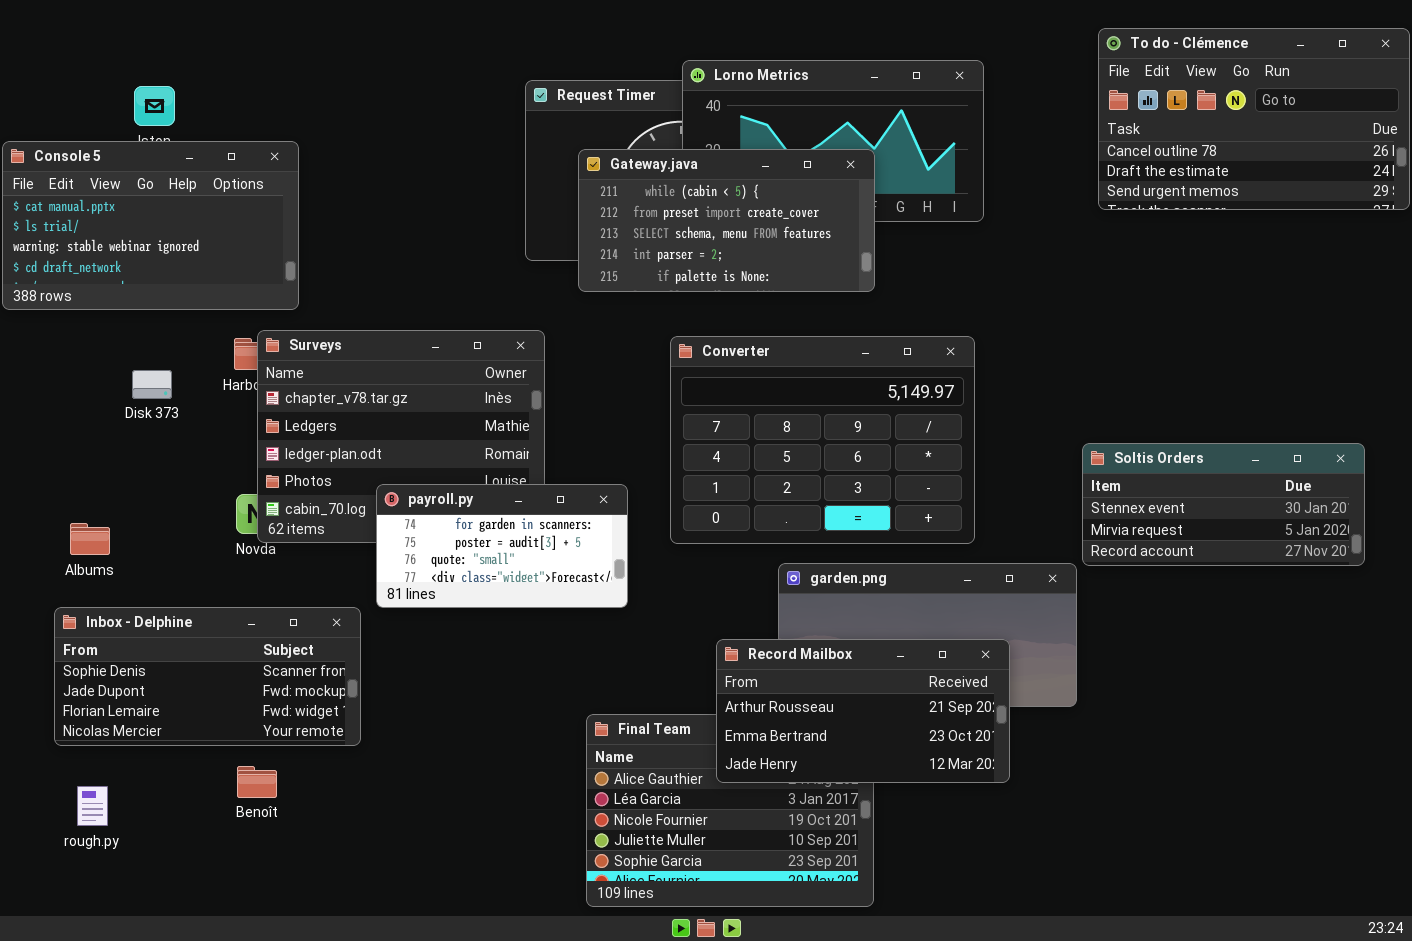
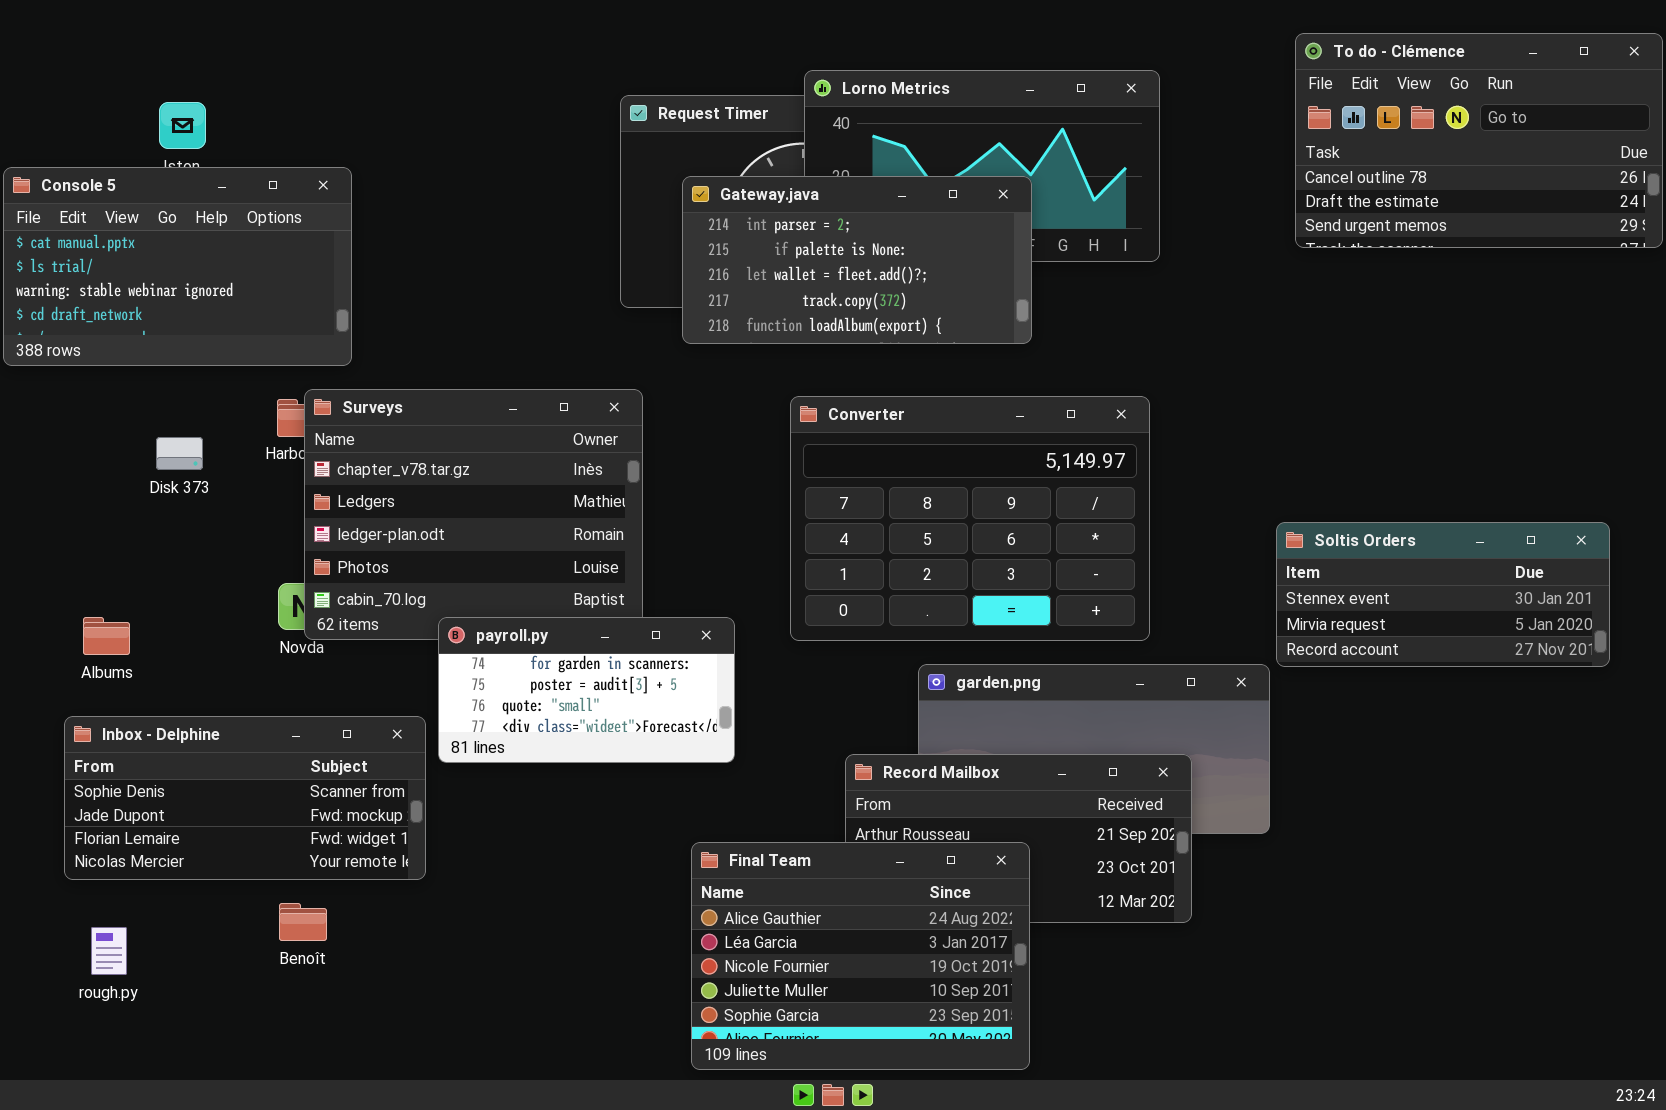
Gateway.java: [578,149,875,292] -> [682,176,1032,344], scrolled down 3 rows
payroll.py: [376,484,628,608] -> [438,617,735,763], moved
Final Team: [586,714,874,907] -> [691,842,1030,1070], raised

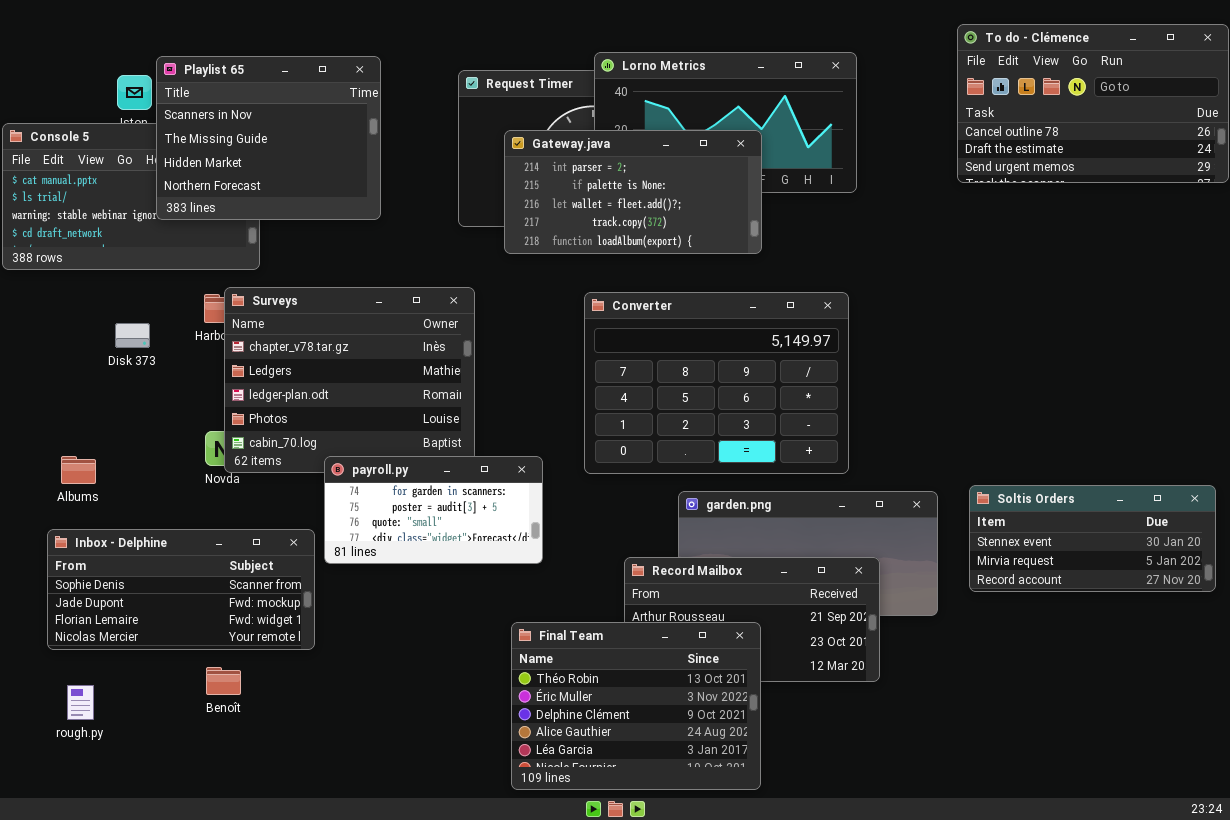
Playlist 65: none -> [156,56,381,220], opened
Soltis Orders: [1276,522,1610,667] -> [969,485,1216,592], moved
Final Team: [691,842,1030,1070] -> [511,622,761,790], scrolled up 3 rows

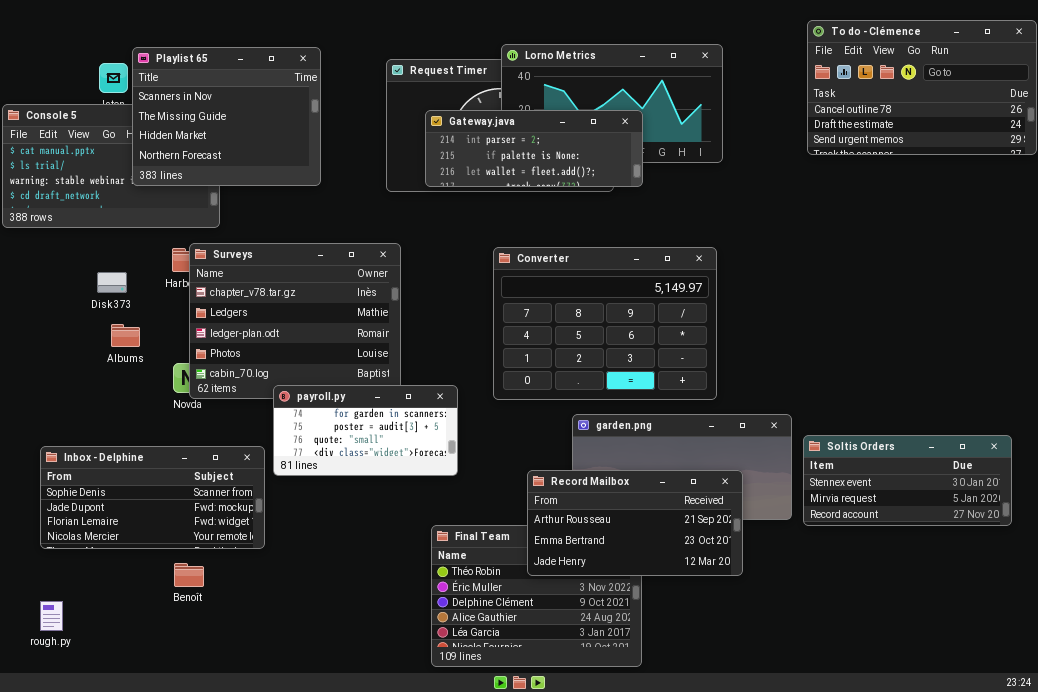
Gateway.java: [504,130,762,254] -> [425,110,643,187], resized
Albums: [61,456,96,484] -> [111,324,140,347], moved
Soltis Orders: [969,485,1216,592] -> [803,435,1012,526], moved
Record Mailbox: [624,557,880,682] -> [527,470,743,576], raised
rough.py: [67,685,94,720] -> [40,601,63,631], moved

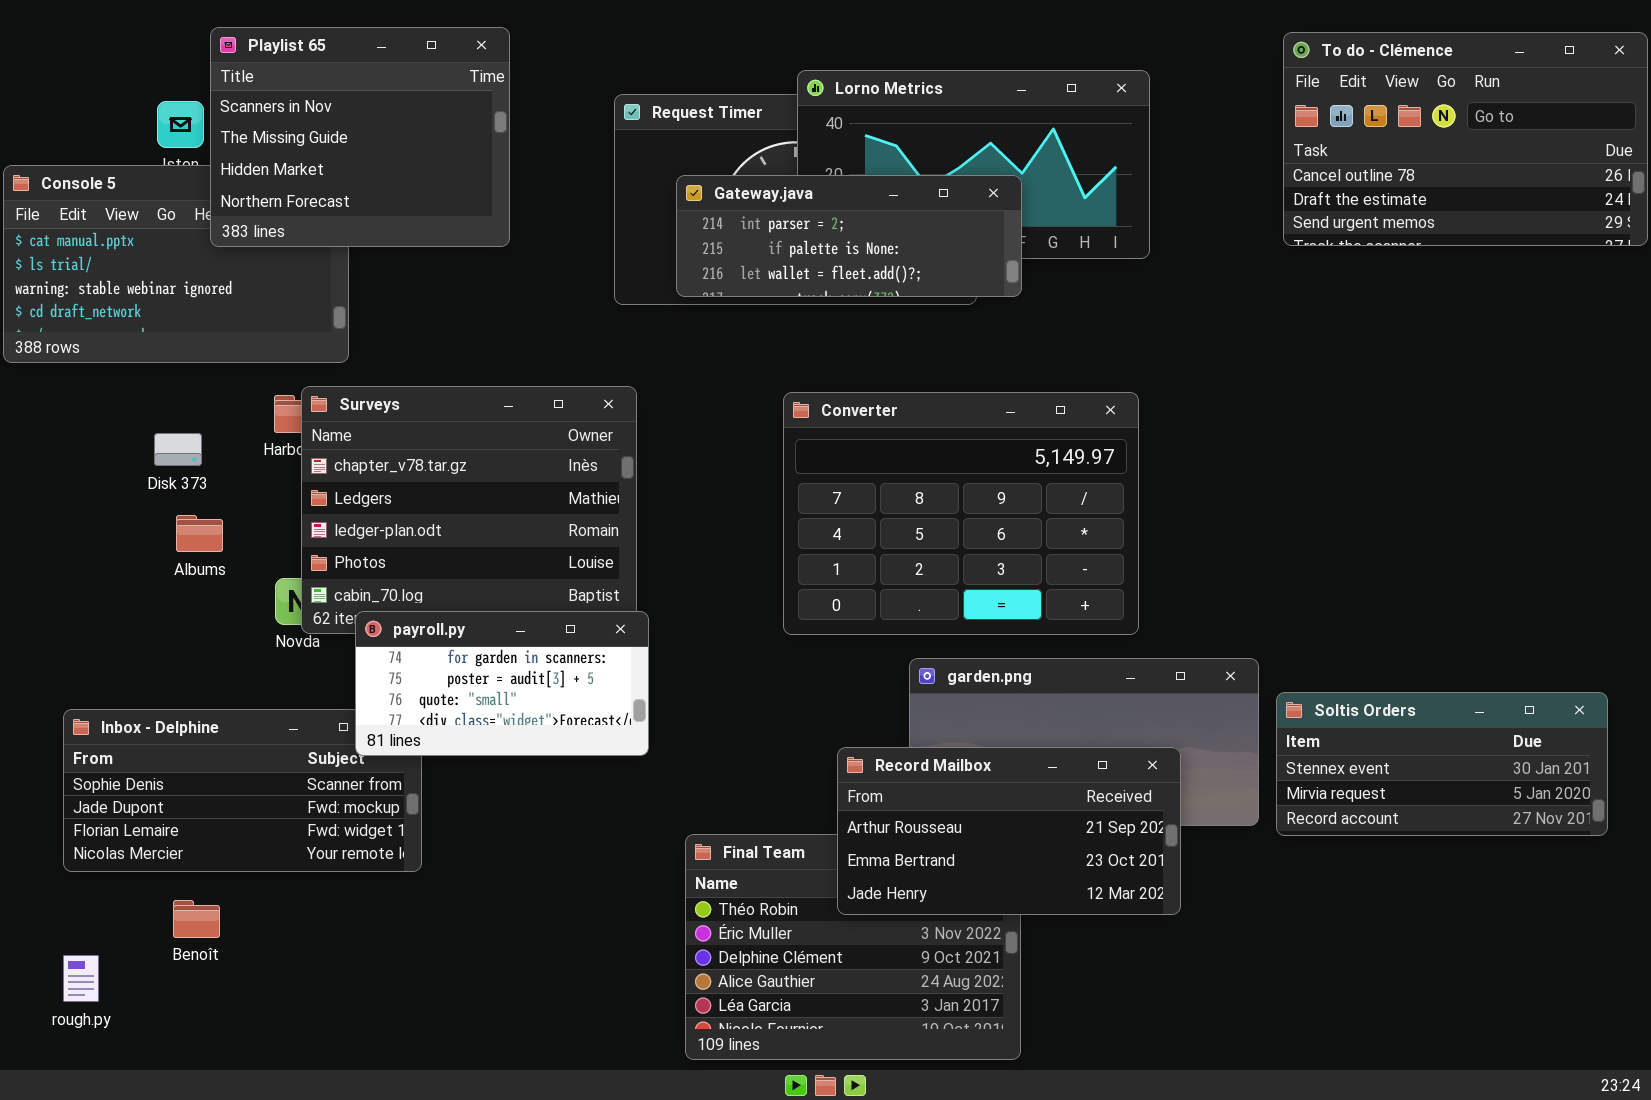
Playlist 65: [132,47,321,186] -> [210,27,510,247], moved
payroll.py: [273,385,458,476] -> [355,611,649,756], moved
Benoît: [174,563,204,587] -> [173,900,220,938], moved

